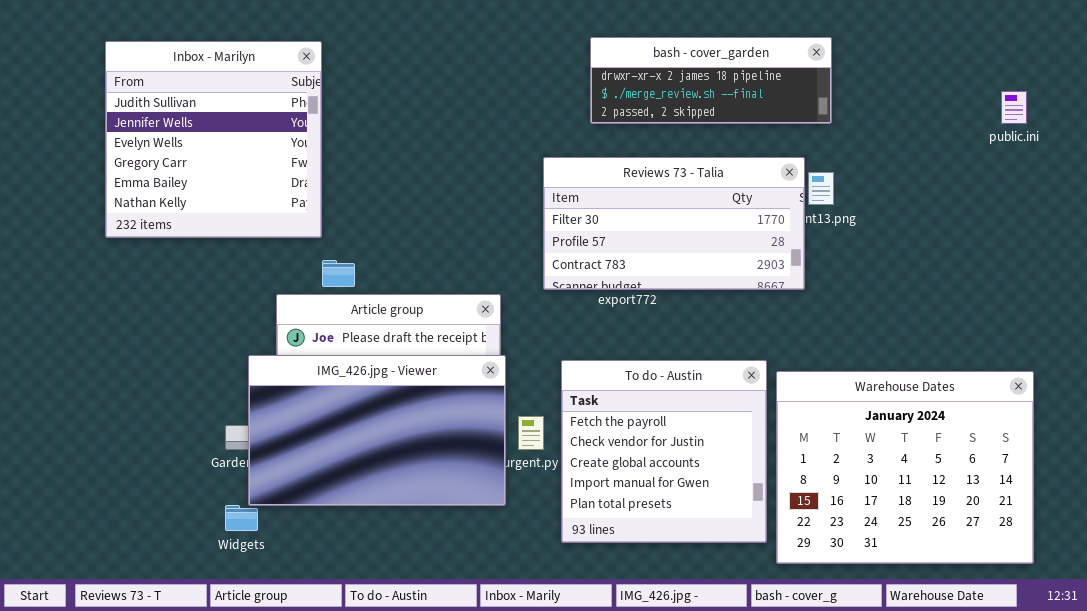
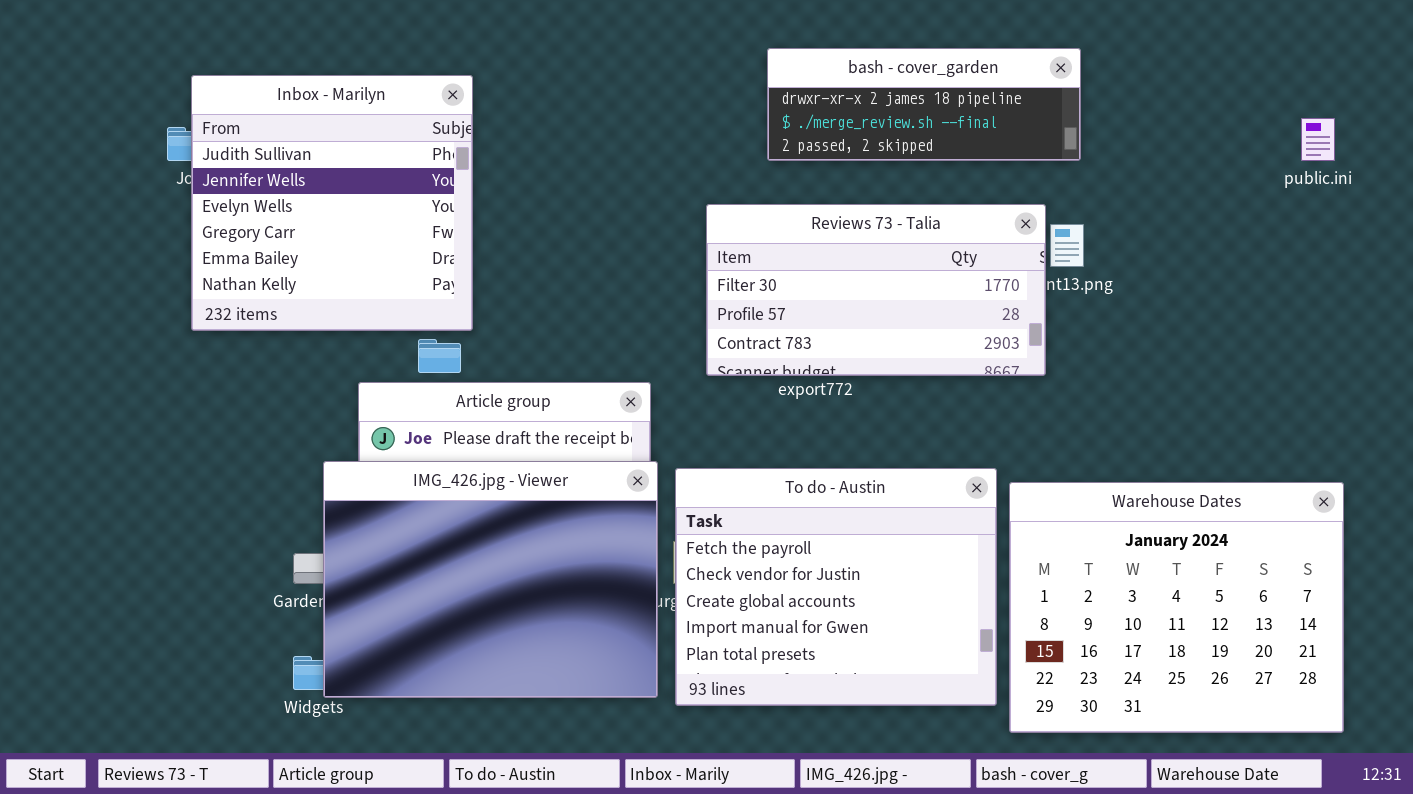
Inbox - Marilyn: [105,41,322,238] -> [191,75,473,331], moved
IMG_426.jpg - Viewer: [248,355,506,506] -> [323,461,658,698], resized
To do - Austin: [561,360,767,543] -> [675,468,997,706], resized

